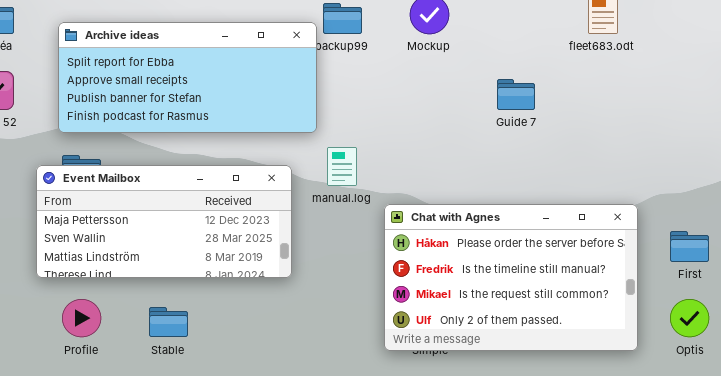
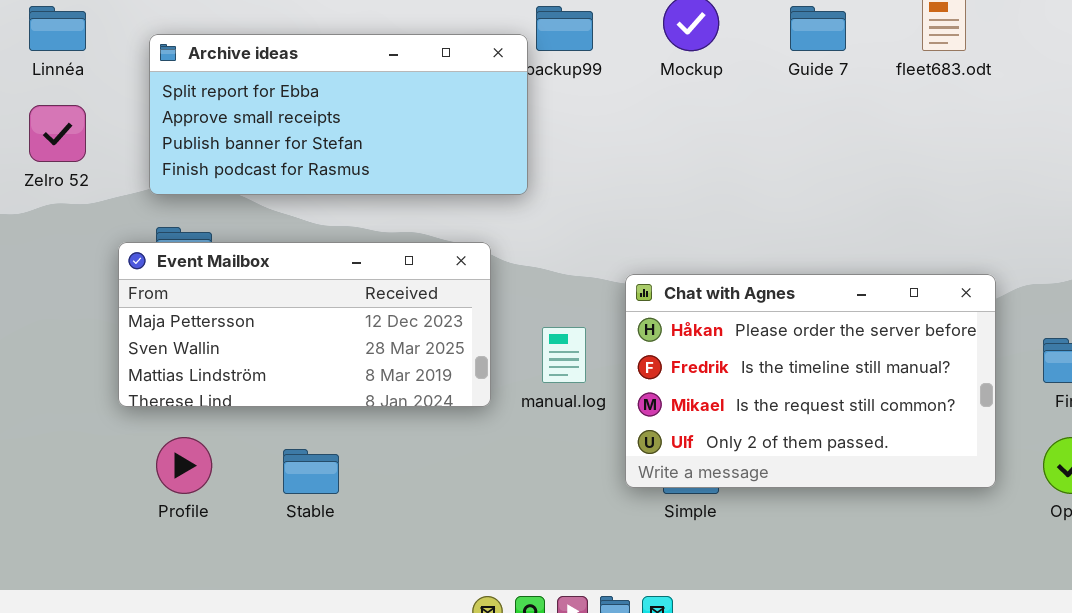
Guide 7: [497,79,535,110] -> [790,6,846,51], moved
manual.log: [327,147,357,186] -> [542,327,586,383], moved
Chat with Agnes: [384,204,638,351] -> [625,274,996,488], moved

